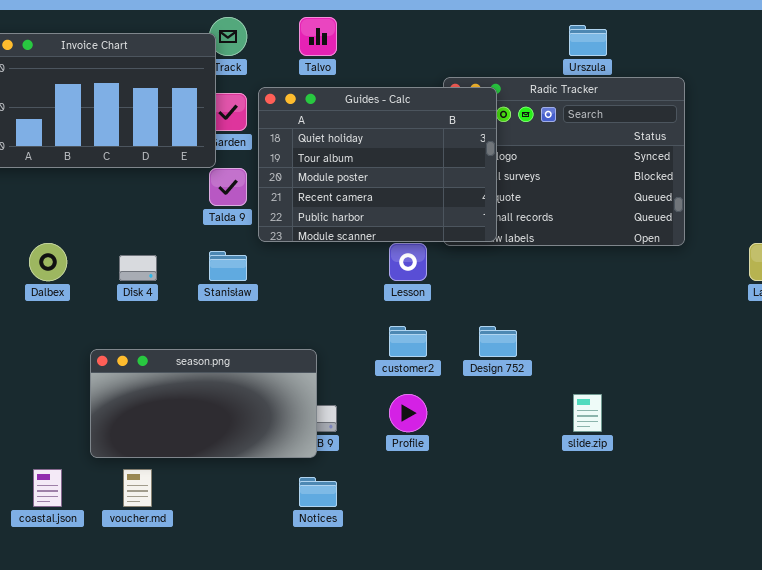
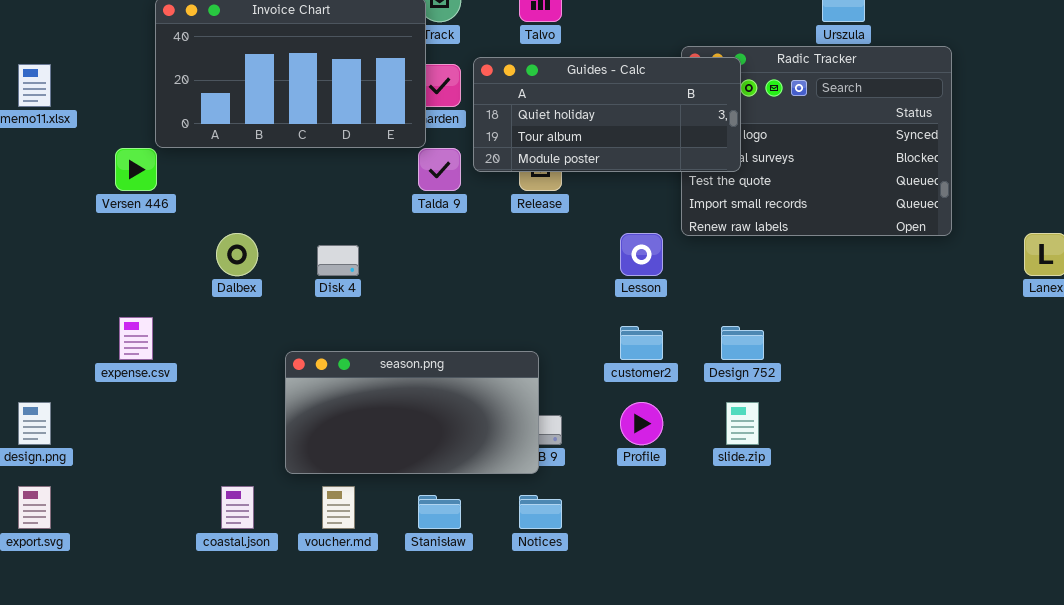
Guides - Calc: [258,87,497,242] -> [473,57,741,172], resized
Stanisław: [209,251,247,281] -> [418,495,461,529], moved
slide.zip: [573,394,602,432] -> [726,402,759,445], moved

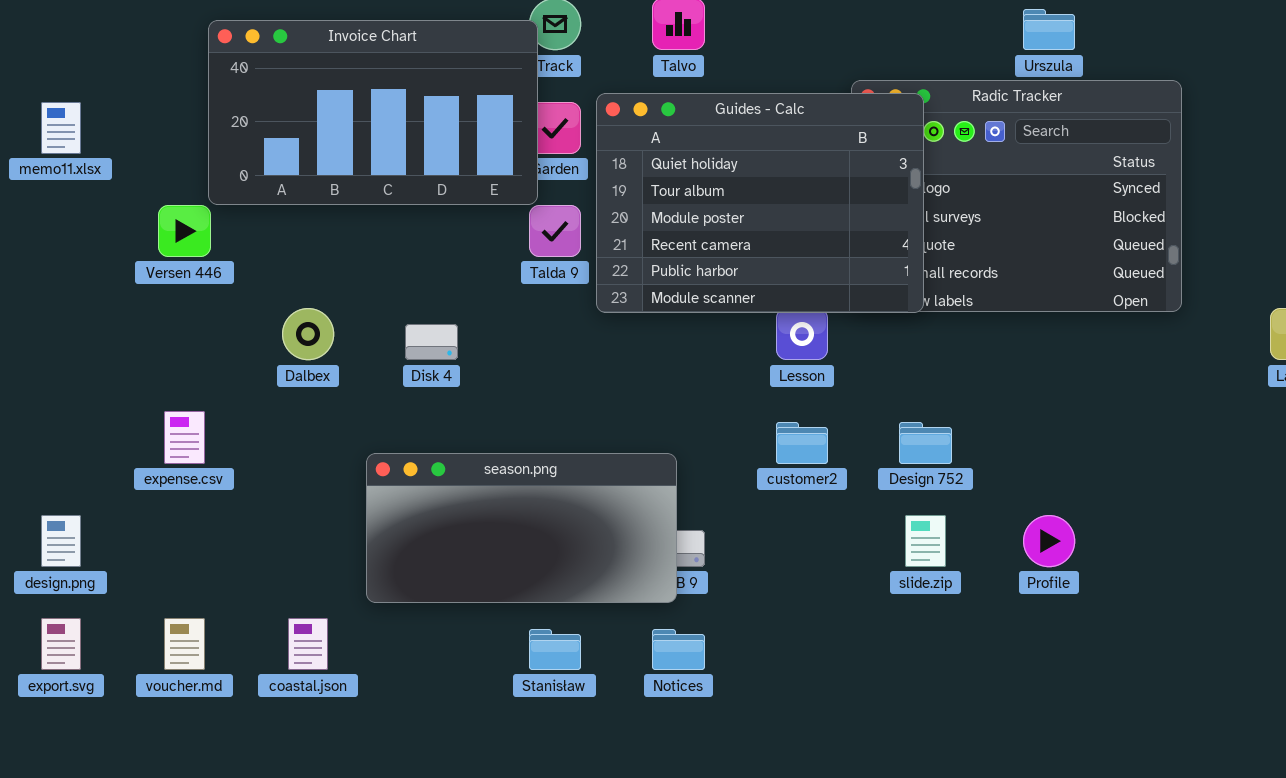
Guides - Calc: [473,57,741,172] -> [596,93,924,313], resized
Profile: [620,402,663,445] -> [1023,515,1075,567], moved
voucher.md: [322,486,355,529] -> [164,618,205,670], moved

